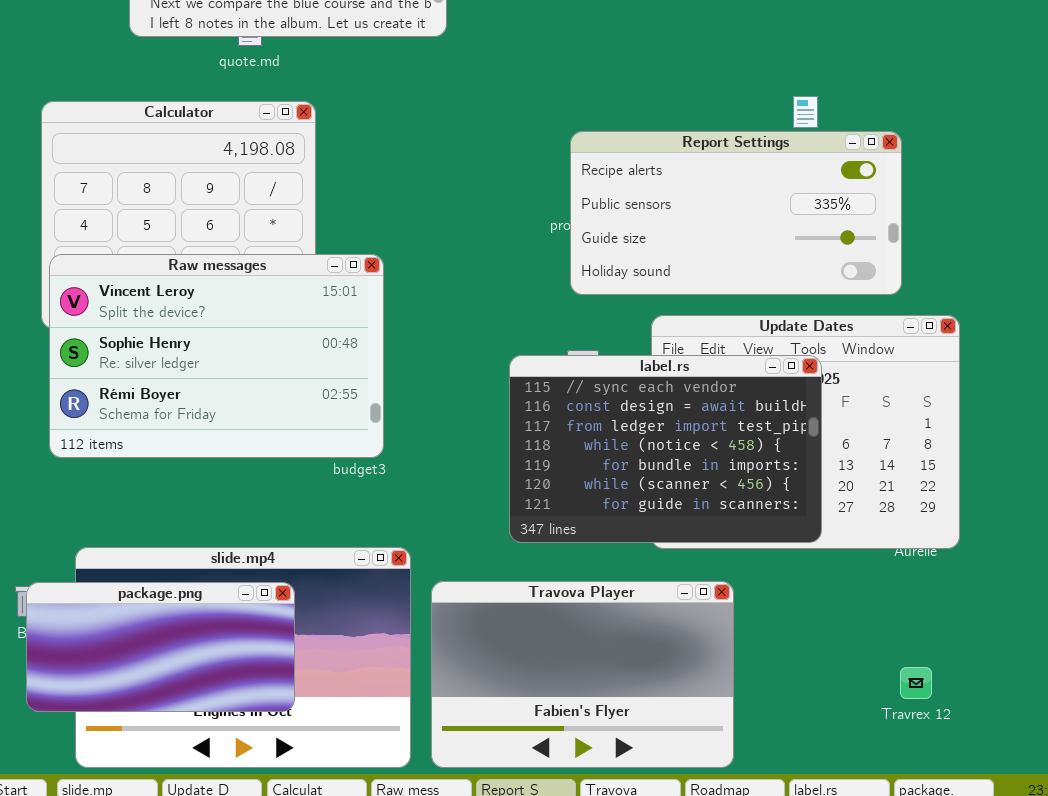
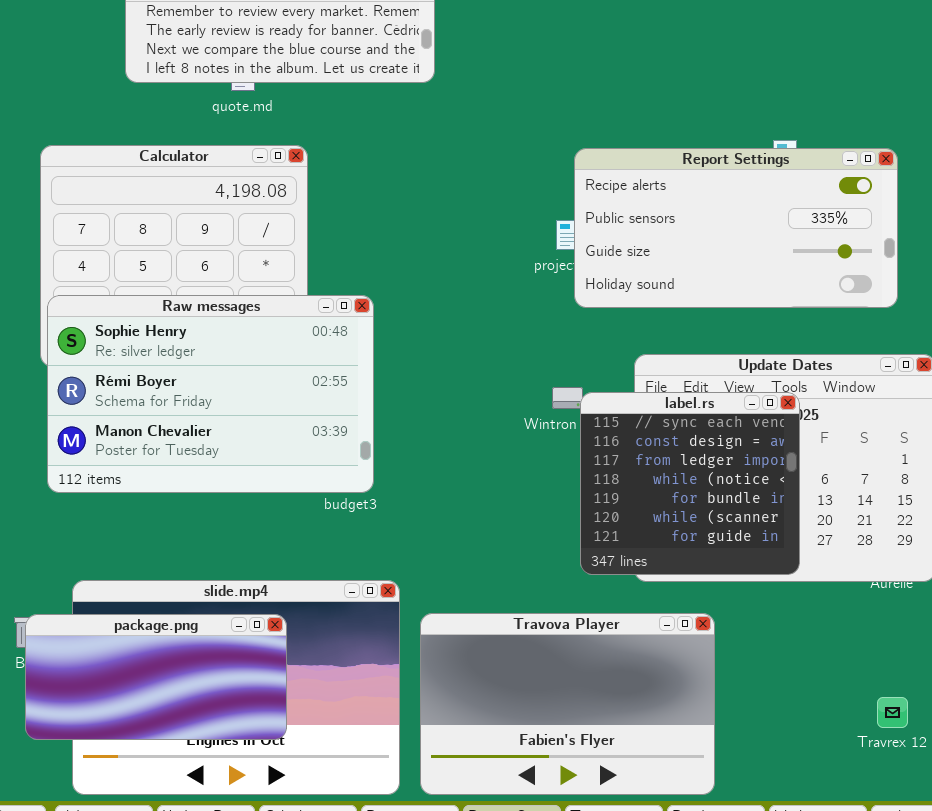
Report Settings: [570,131,902,295] -> [574,148,898,308], moved
Raw messages: [49,254,384,458] -> [47,295,374,493], scrolled down 1 row
label.rs: [509,355,822,543] -> [580,392,800,575], resized

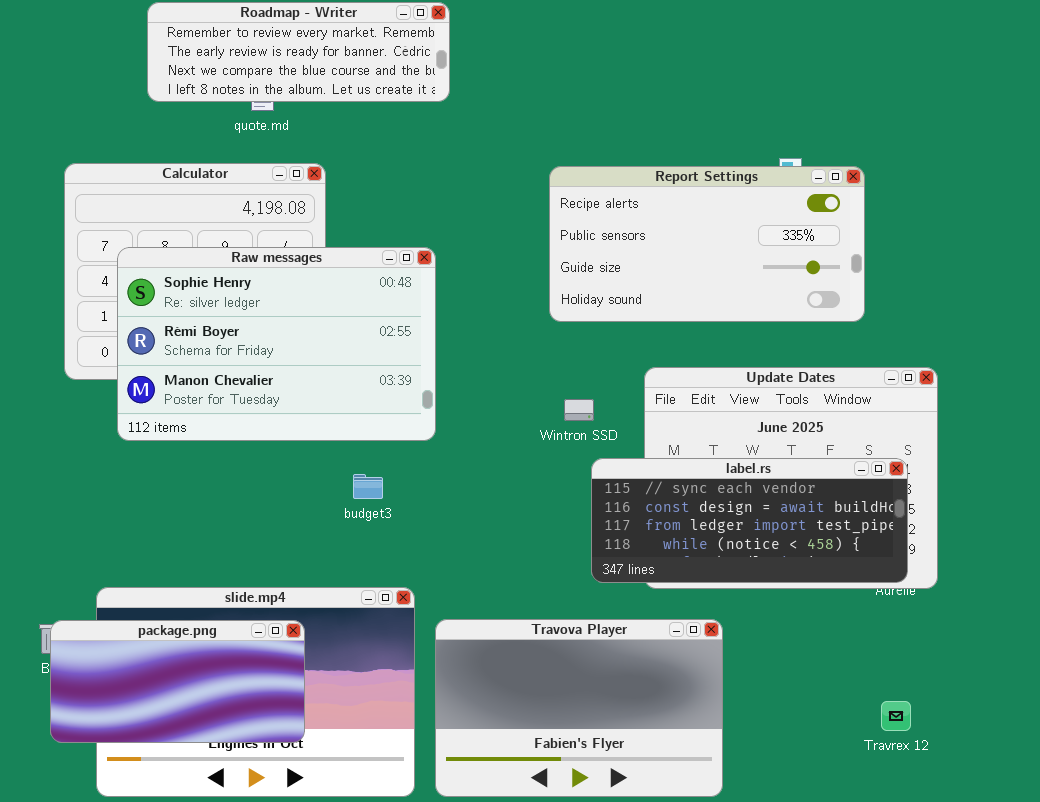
Report Settings: [574,148,898,308] -> [549,166,865,322], moved
Raw messages: [47,295,374,493] -> [117,247,436,441], moved
label.rs: [580,392,800,575] -> [591,458,908,583], resized

